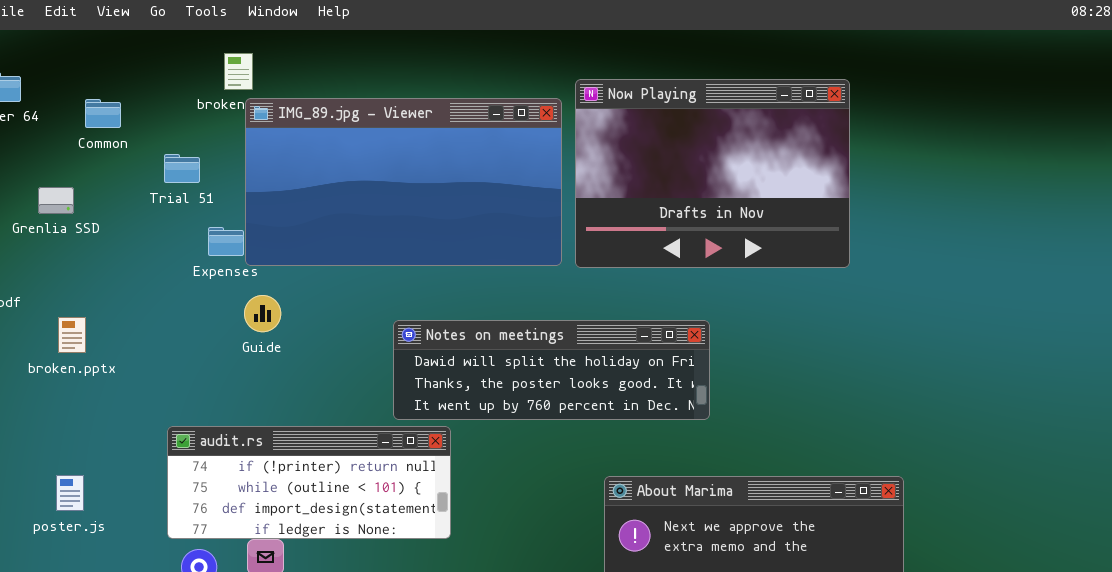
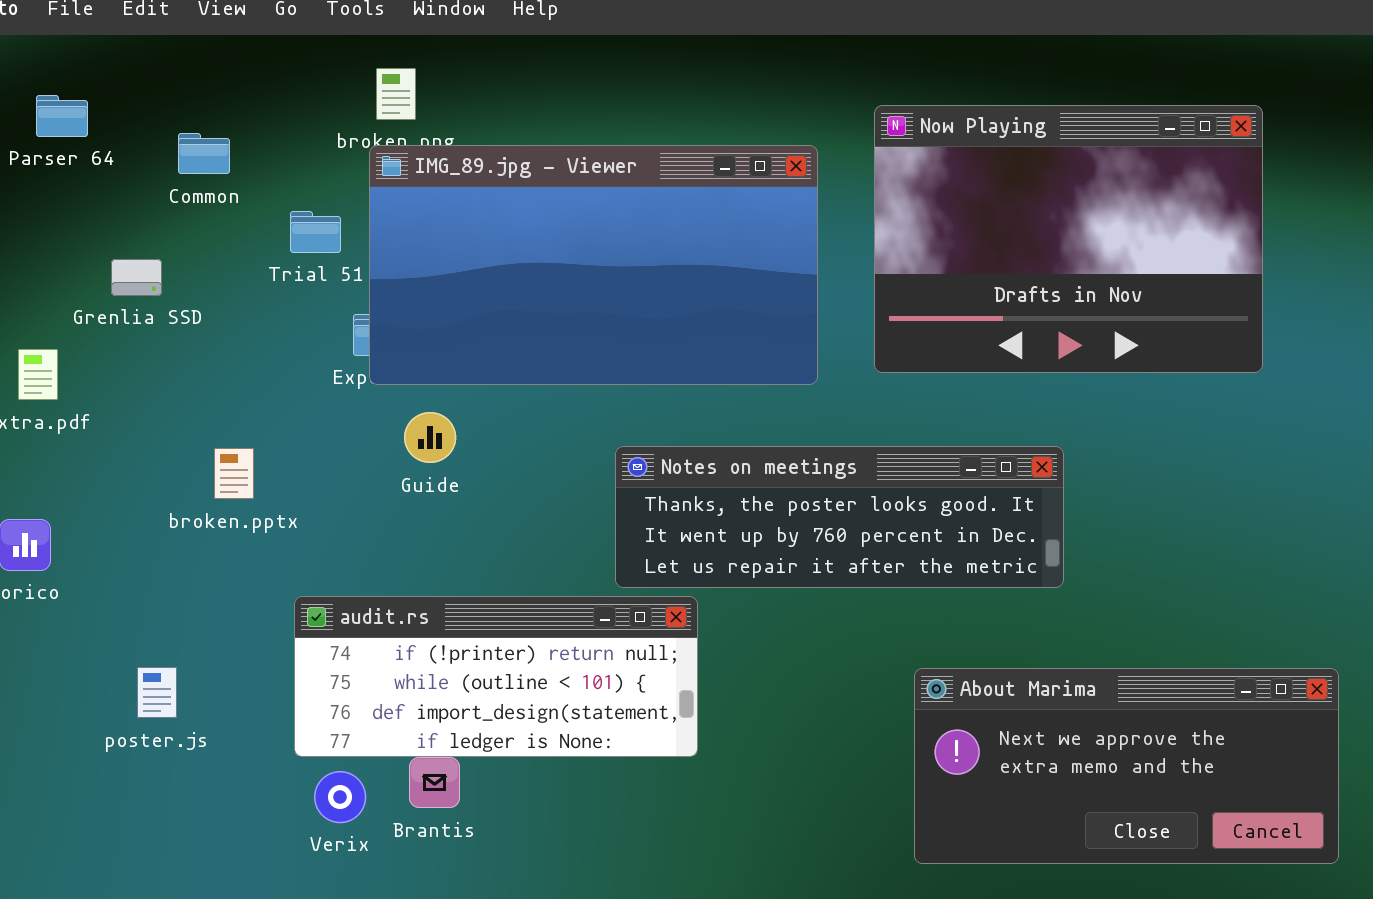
IMG_89.jpg - Viewer: [245,98,562,266] -> [369,145,818,385], moved
broken.pptx: [58,317,86,353] -> [214,448,254,499], moved
Notes on meetings: [393,320,710,420] -> [615,446,1064,588], scrolled down 1 row

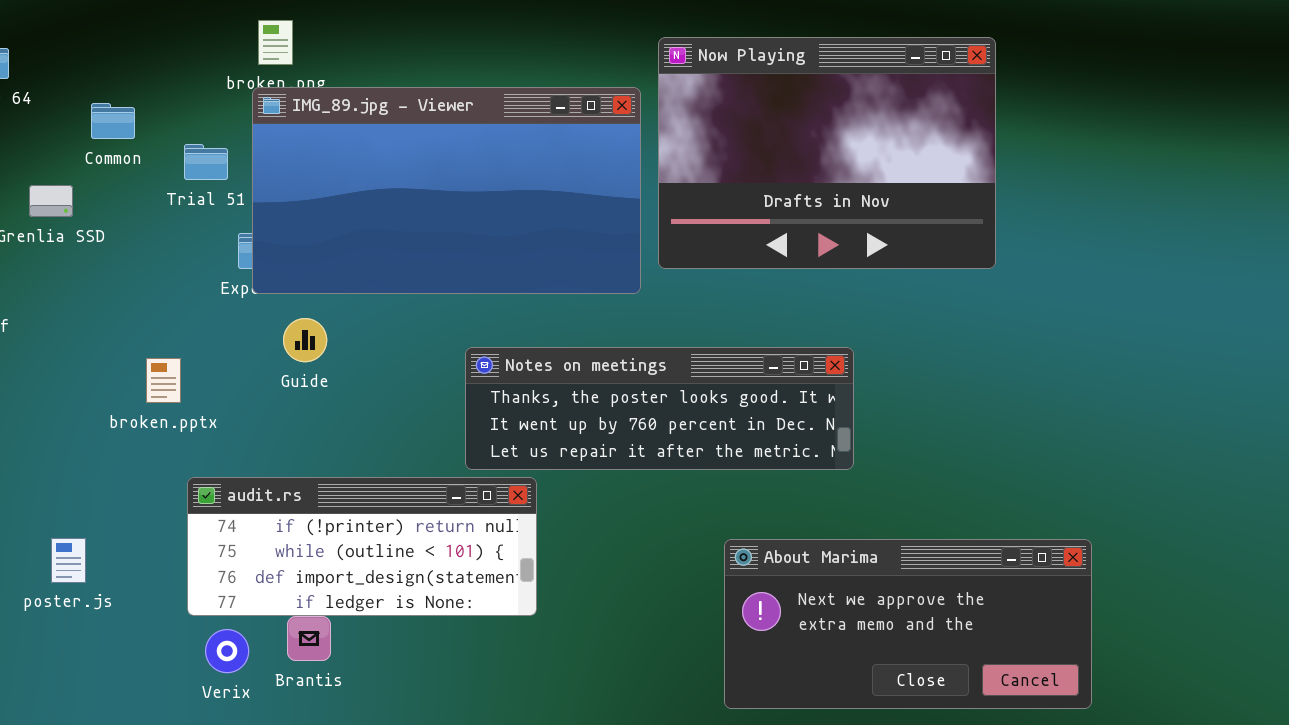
Now Playing: [874,105,1263,373] -> [658,37,996,269], moved
Common: [178,133,230,174] -> [91,103,135,139], moved
broken.pptx: [214,448,254,499] -> [146,358,181,403], moved

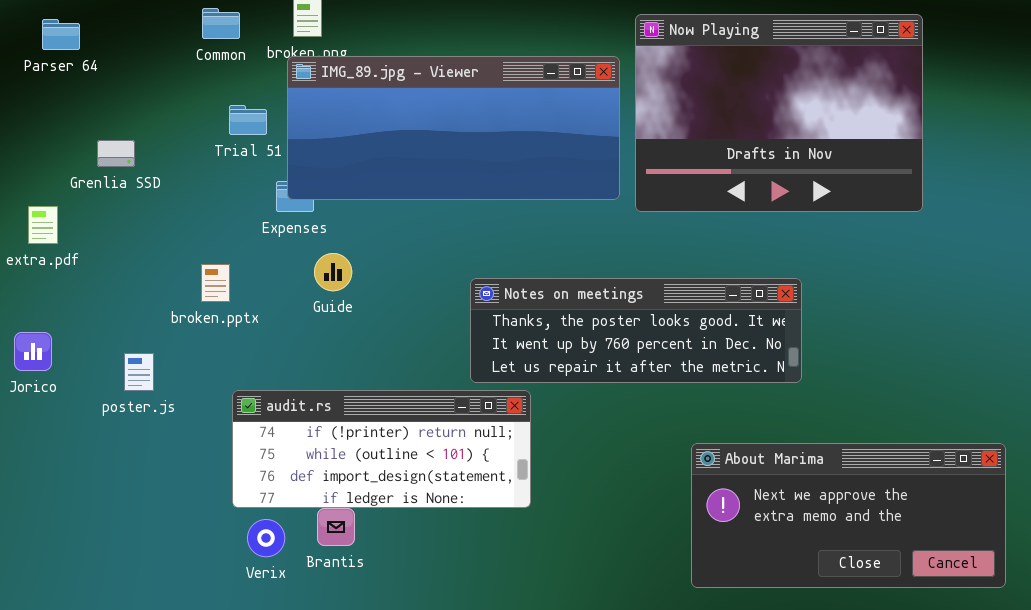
IMG_89.jpg - Viewer: [252,87,641,294] -> [287,56,620,200], resized
Common: [91,103,135,139] -> [202,8,240,39], moved
broken.pptx: [146,358,181,403] -> [201,264,230,302], moved
poster.js: [51,538,86,583] -> [124,353,154,391], moved

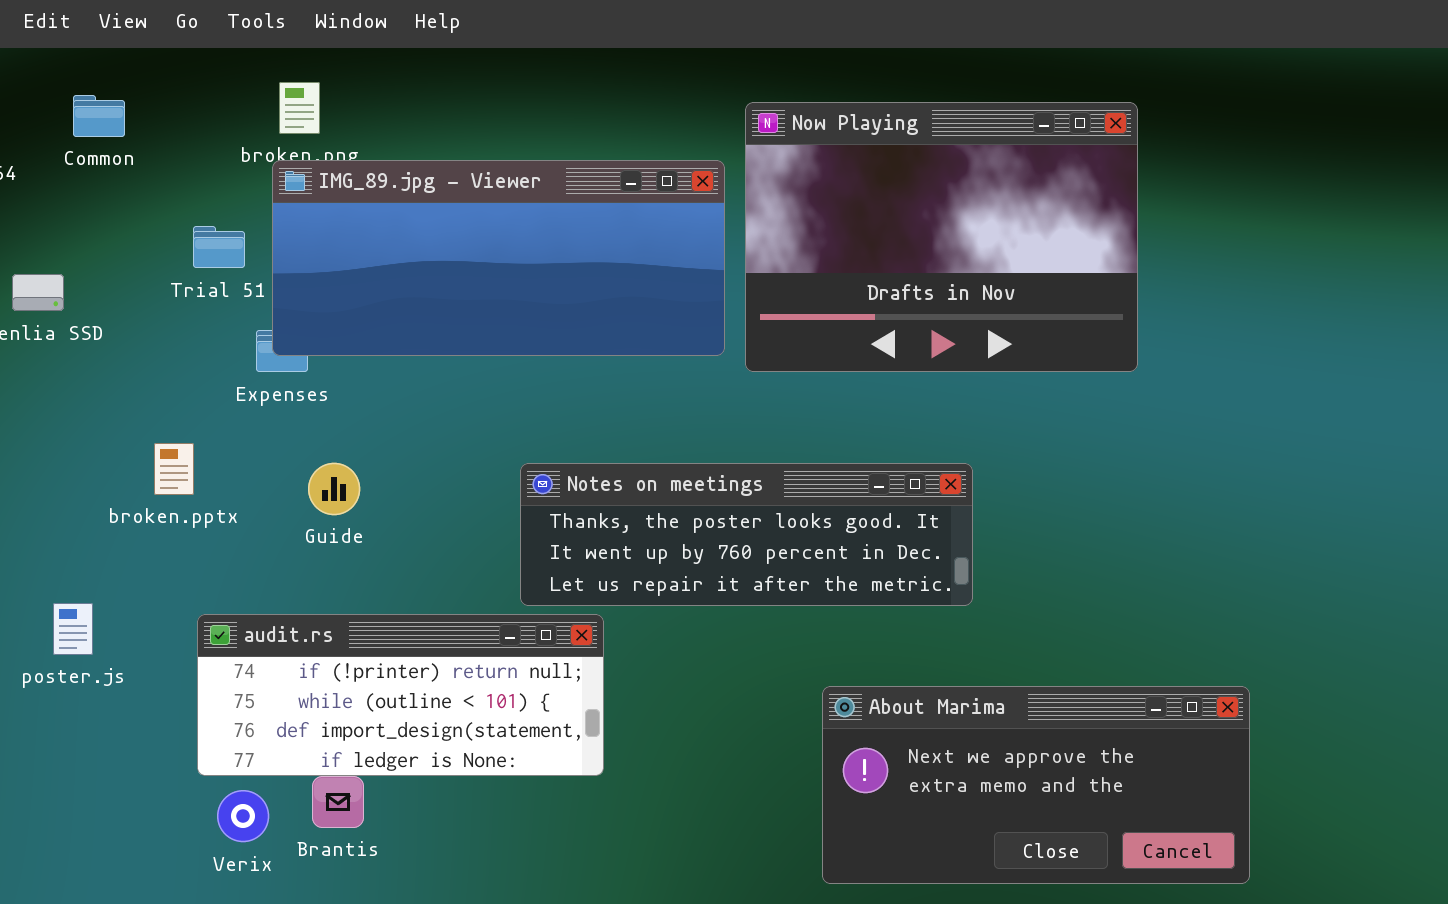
Common: [202,8,240,39] -> [73,95,125,137], moved
Guide: [314,253,352,291] -> [308,463,360,515], moved
poster.js: [124,353,154,391] -> [53,603,93,655], moved

